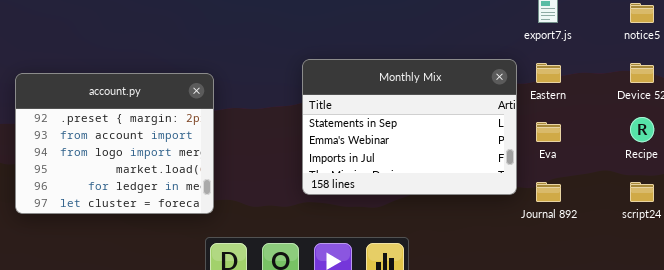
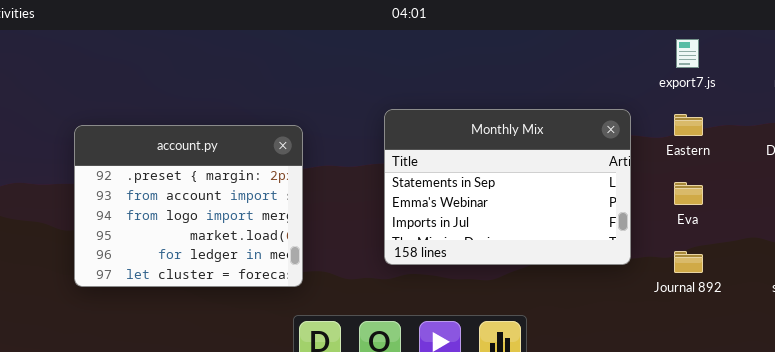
Monthly Mix: [302,59,517,195] -> [384,109,631,265], moved

